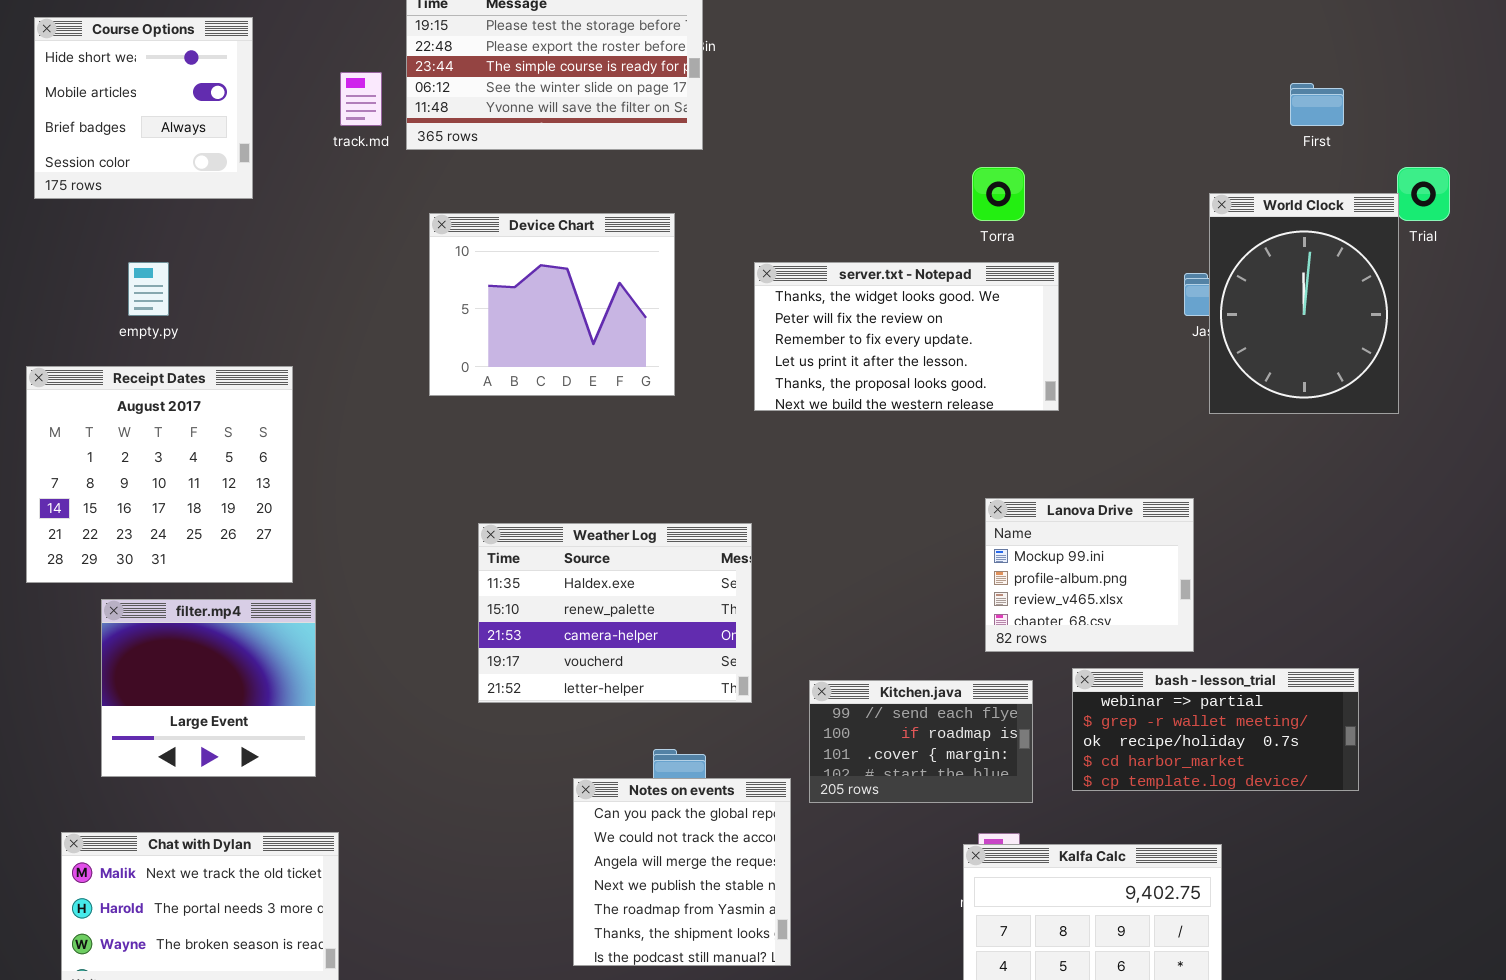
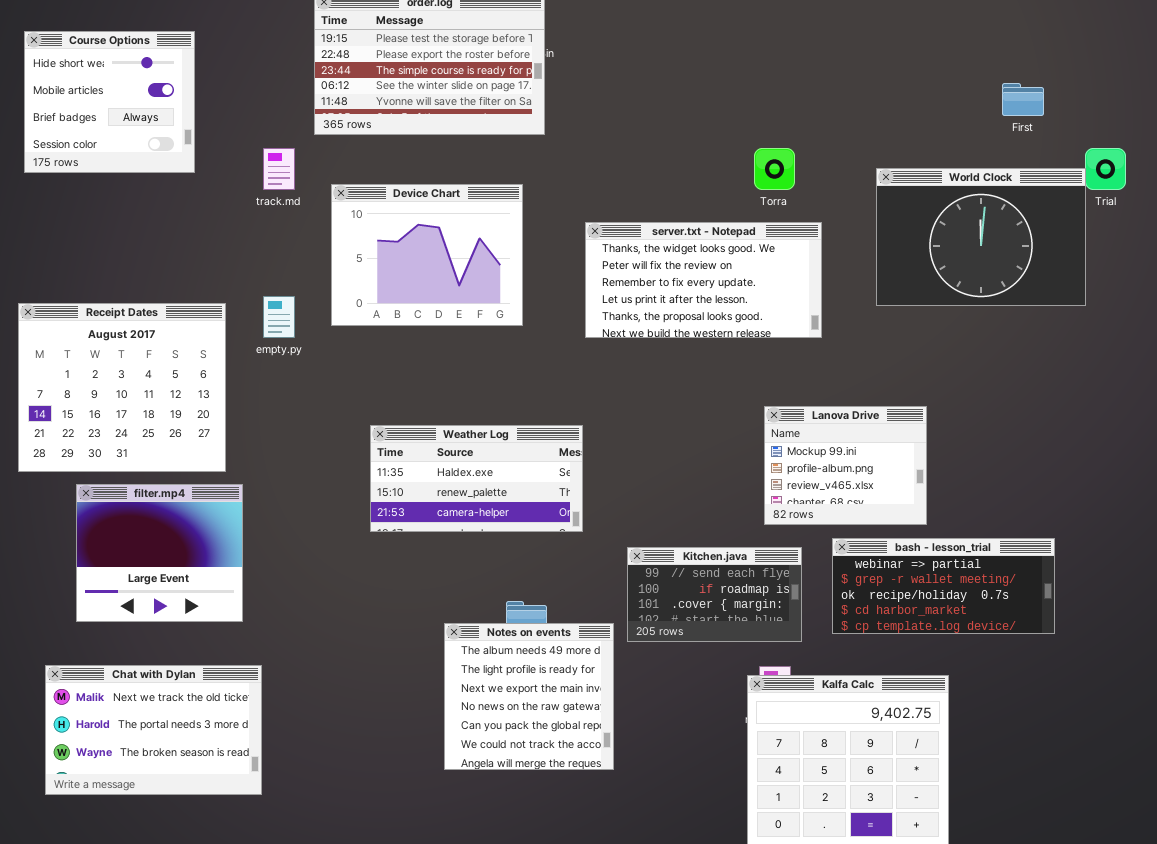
track.md: [340,72,382,126] -> [263,148,295,190], moved
World Clock: [1209,193,1399,414] -> [876,168,1086,306], resized
empty.py: [128,262,169,316] -> [263,296,295,338], moved
Weather Log: [478,523,752,703] -> [370,425,583,532], resized
Notes on events: [573,778,791,966] -> [444,623,614,770], scrolled up 4 rows

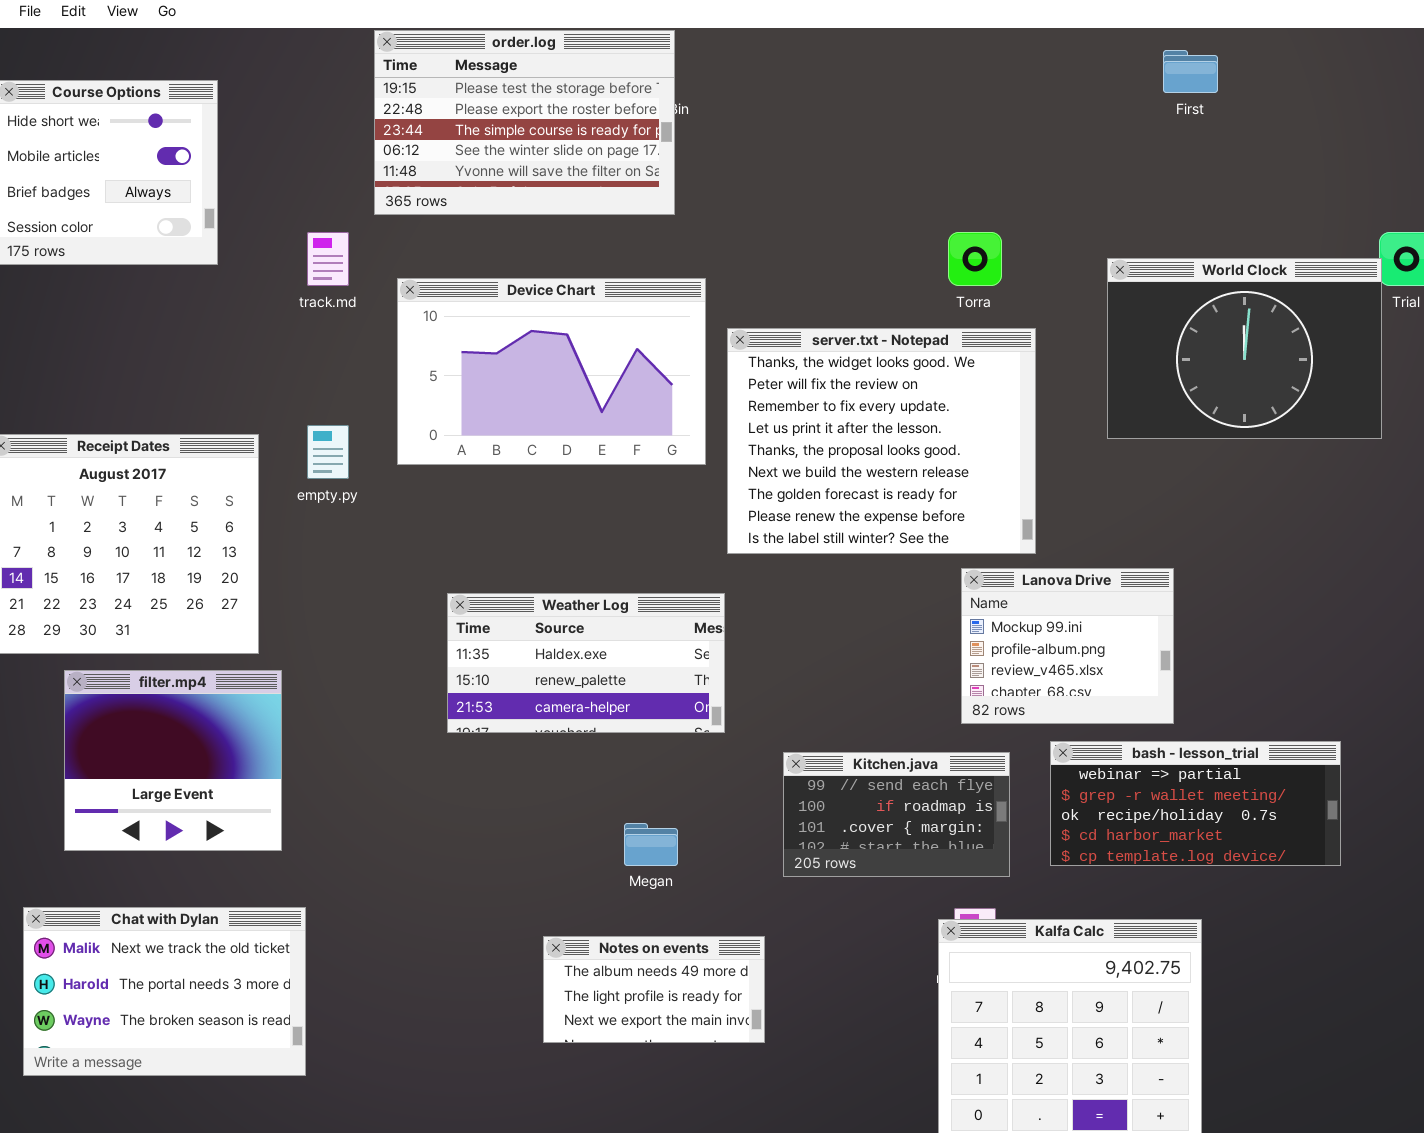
First: [1002,83,1044,116] -> [1163,50,1218,93], moved
Device Chart: [331,184,523,326] -> [397,278,706,465], resized
server.txt - Notepad: [585,222,822,338] -> [727,328,1036,554], resized
Notes on events: [444,623,614,770] -> [543,936,765,1043], resized

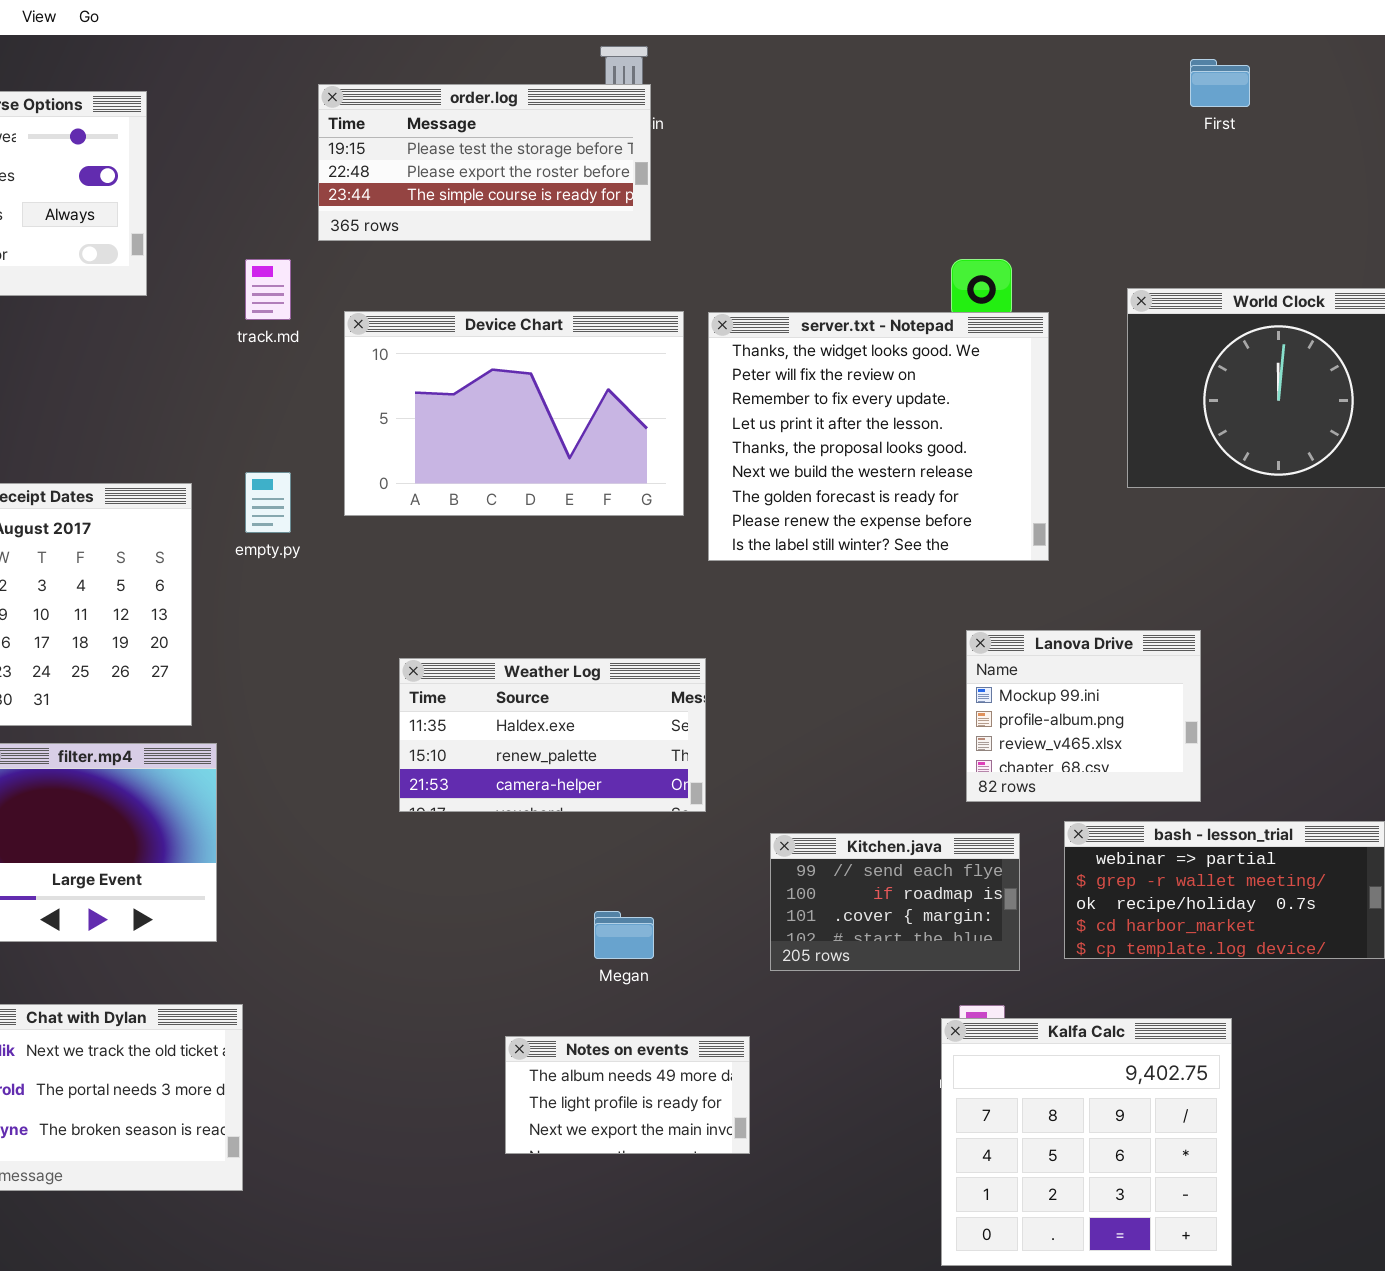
order.log: [374,30,675,215] -> [318,84,651,241], resized
server.txt - Notepad: [727,328,1036,554] -> [708,312,1049,561], moved

